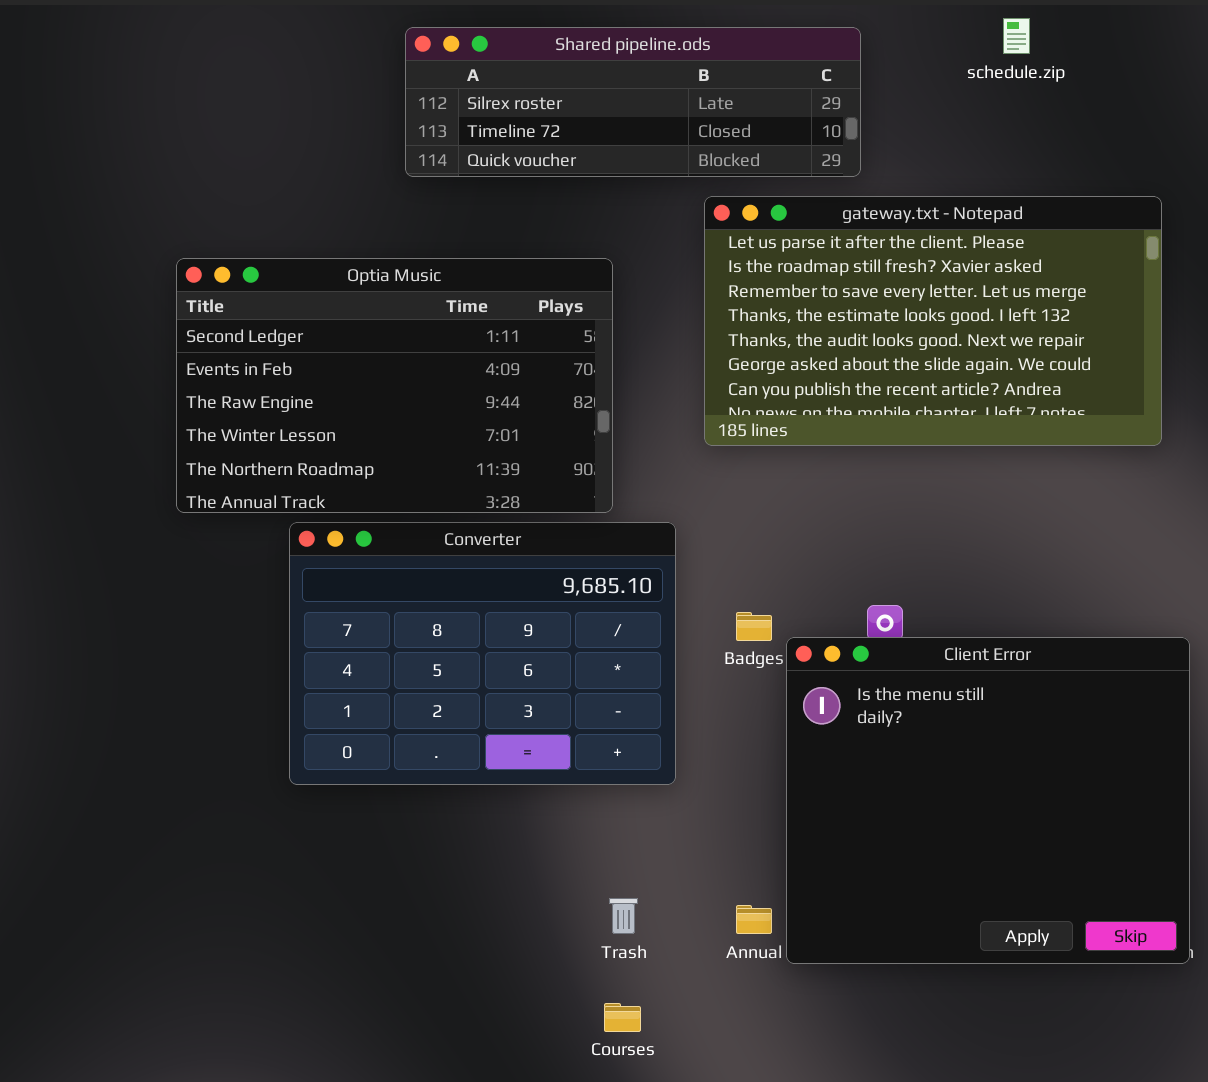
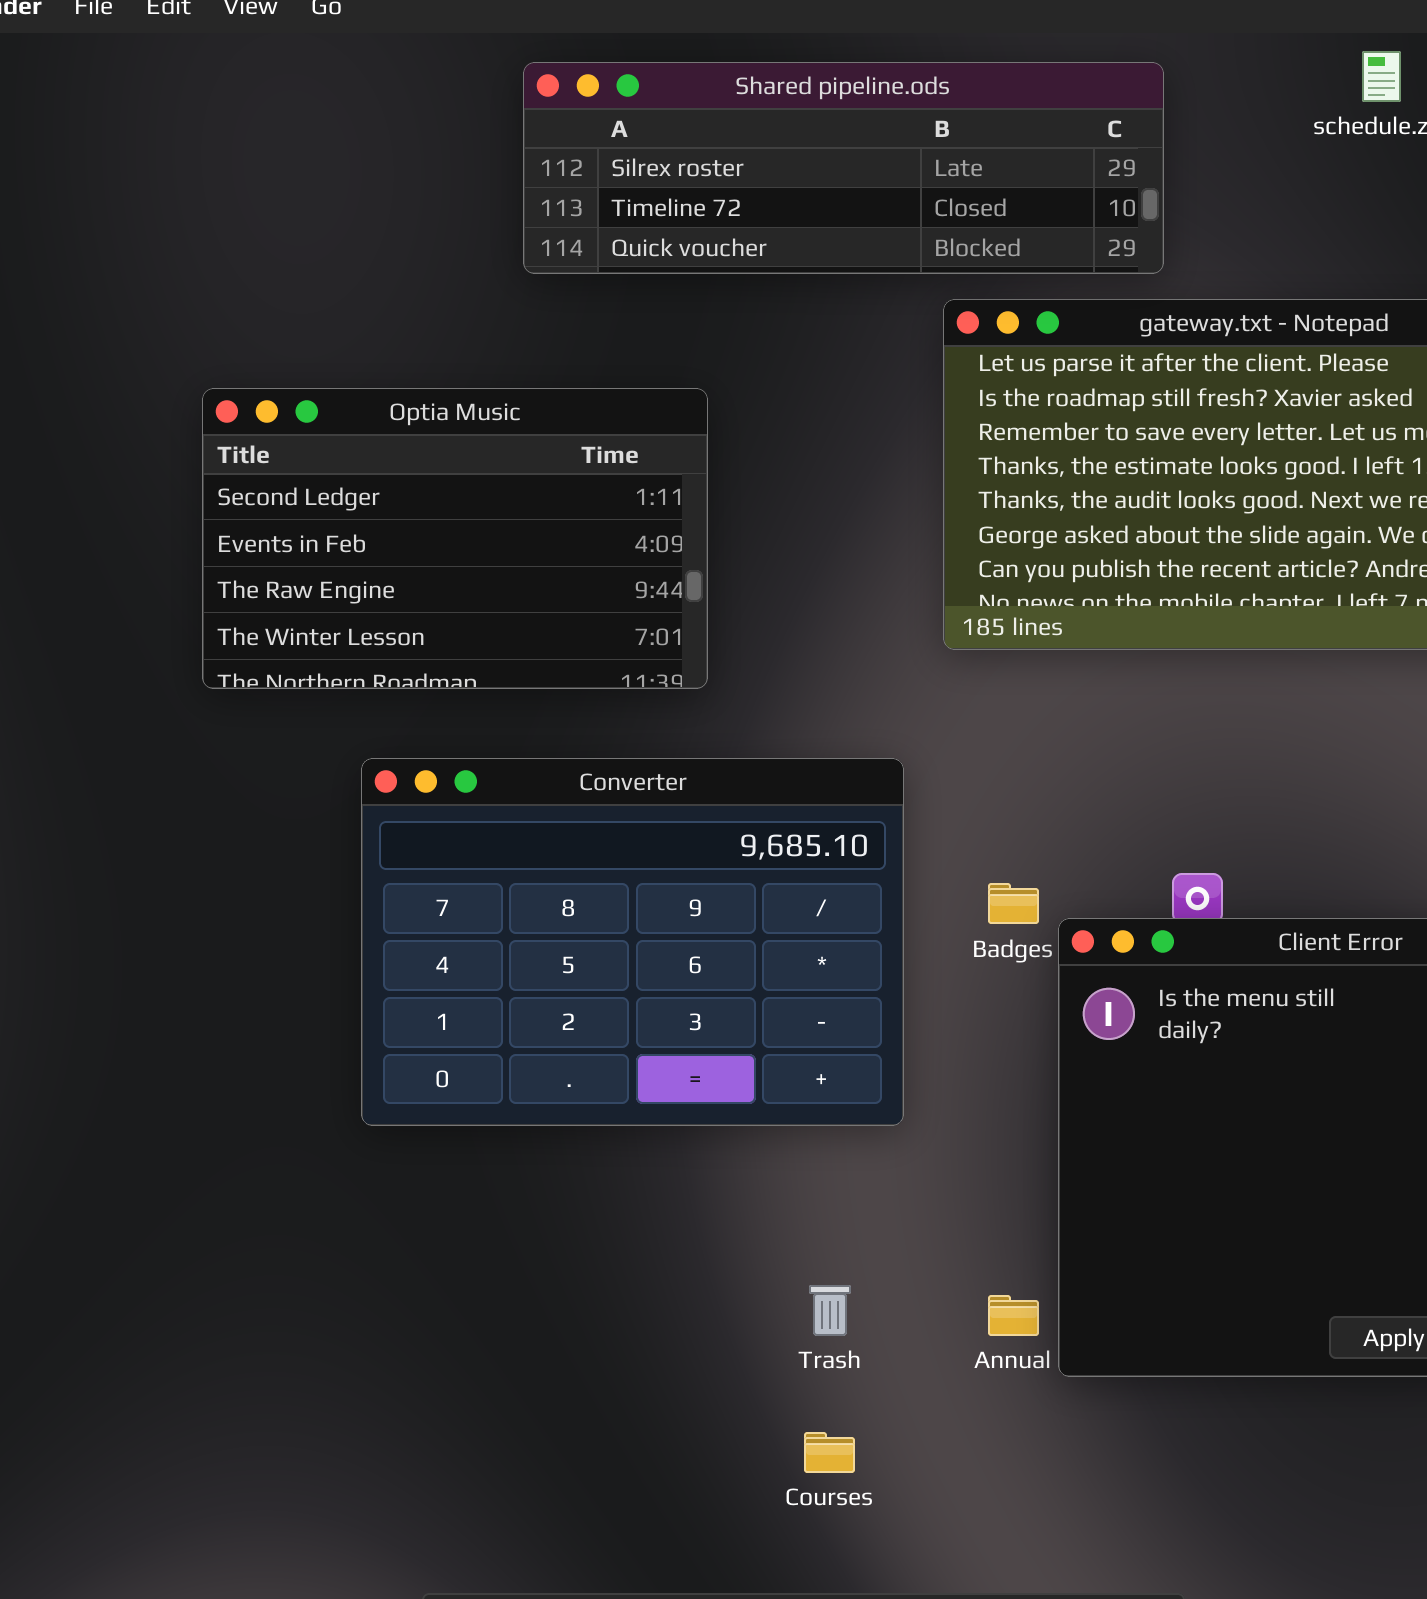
Optia Music: [176,258,613,513] -> [202,388,708,689], resized

